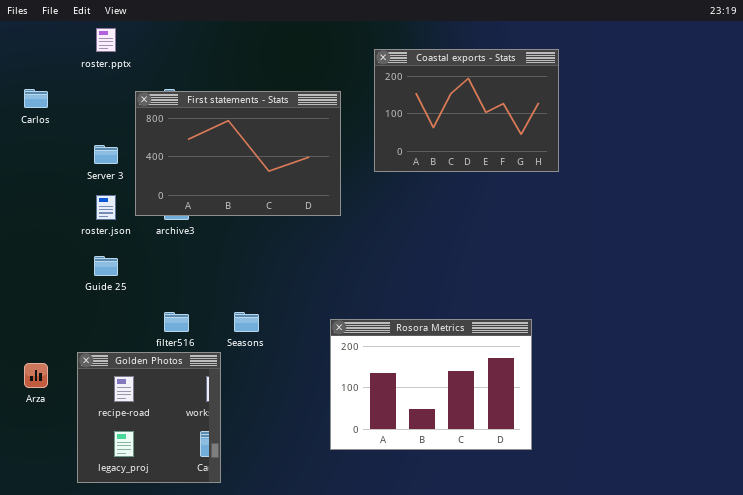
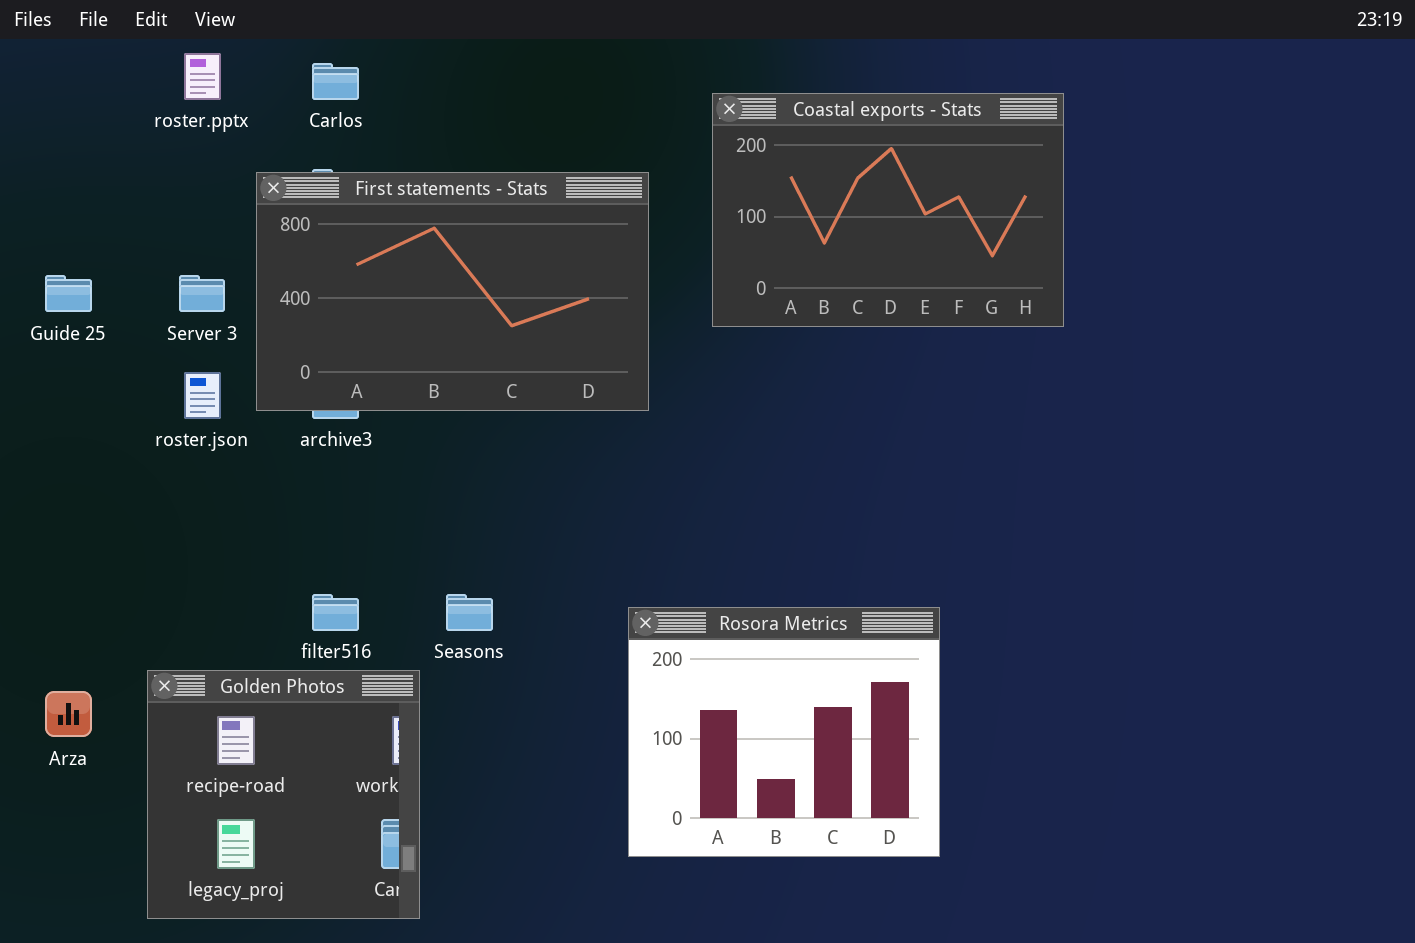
Carlos: [24,89,48,108] -> [312,63,359,100], moved
Guide 25: [94,256,118,276] -> [45,275,92,312], moved
Rosora Metrics: [330,319,532,450] -> [628,607,940,857], resized

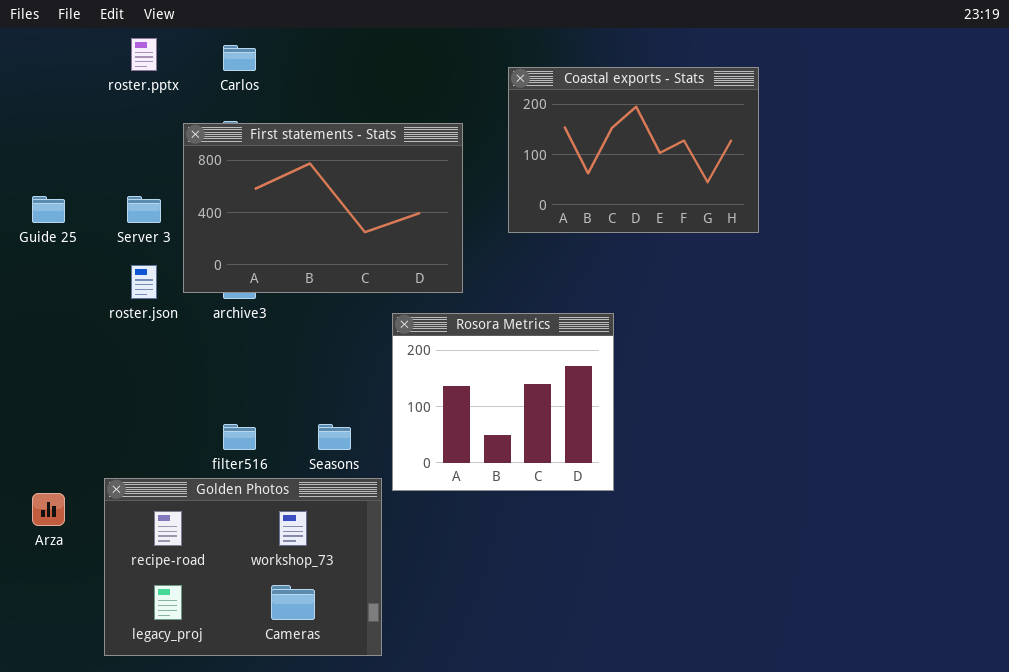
Rosora Metrics: [628,607,940,857] -> [392,313,614,491], moved
Golden Photos: [147,670,420,919] -> [104,478,382,656], resized

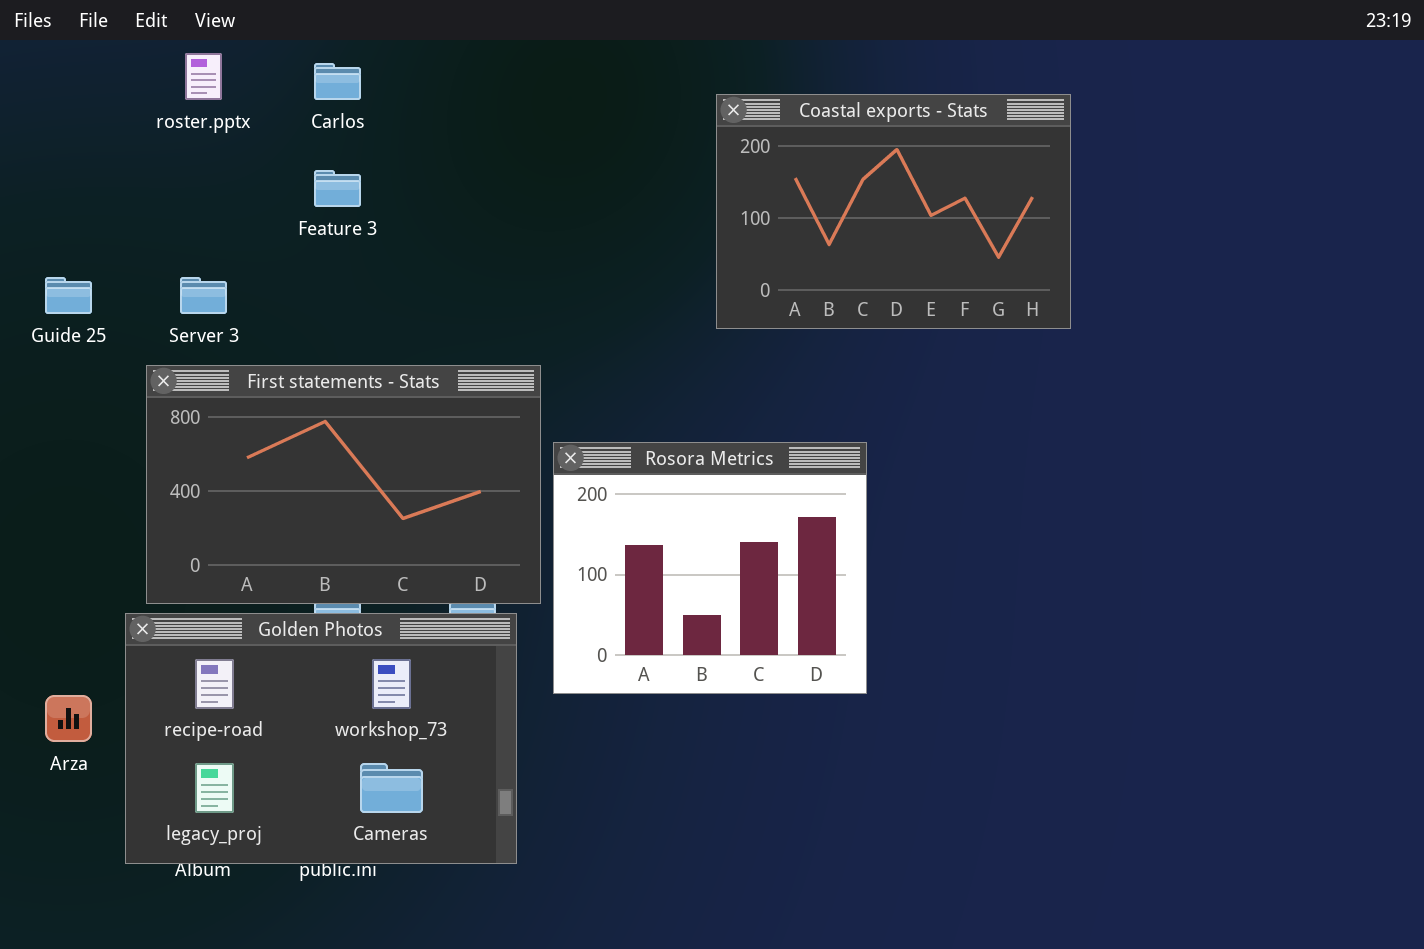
First statements - Stats: [183,123,463,293] -> [146,365,541,604], moved
Golden Photos: [104,478,382,656] -> [125,613,517,864], moved

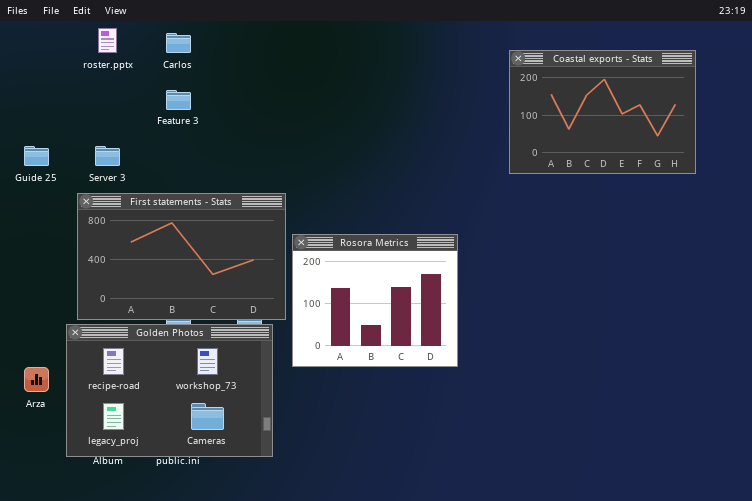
Coastal exports - Stats: [716,94,1071,329] -> [509,50,696,174], moved

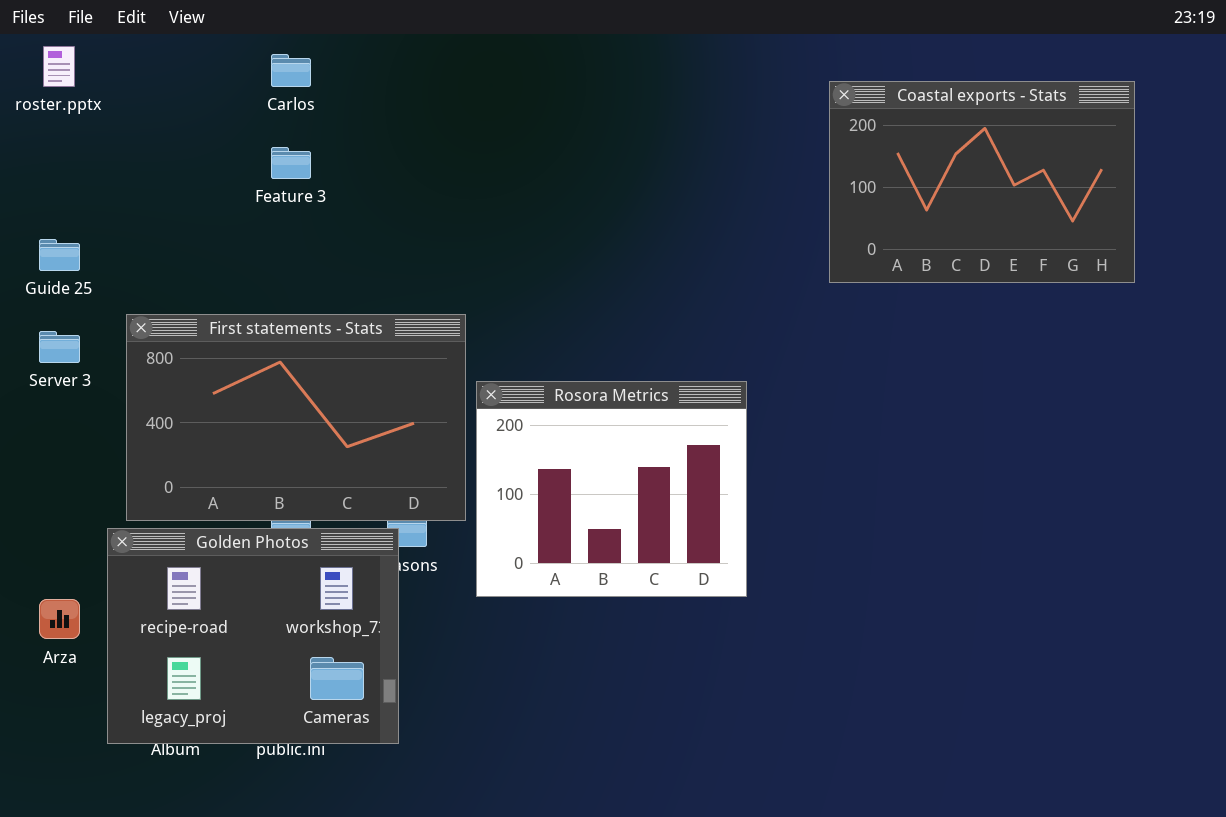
roster.pptx: [98,28,117,53] -> [43,46,75,87], moved
Server 3: [95,146,120,166] -> [39,331,80,363], moved
Golden Photos: [66,324,273,457] -> [107,528,399,744], resized

